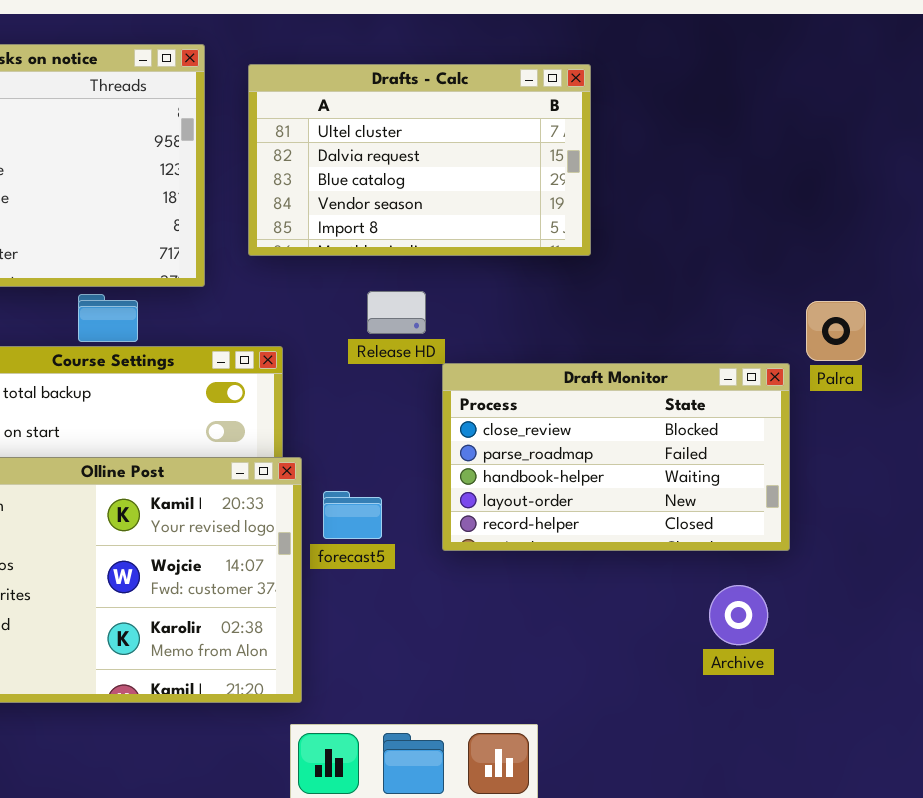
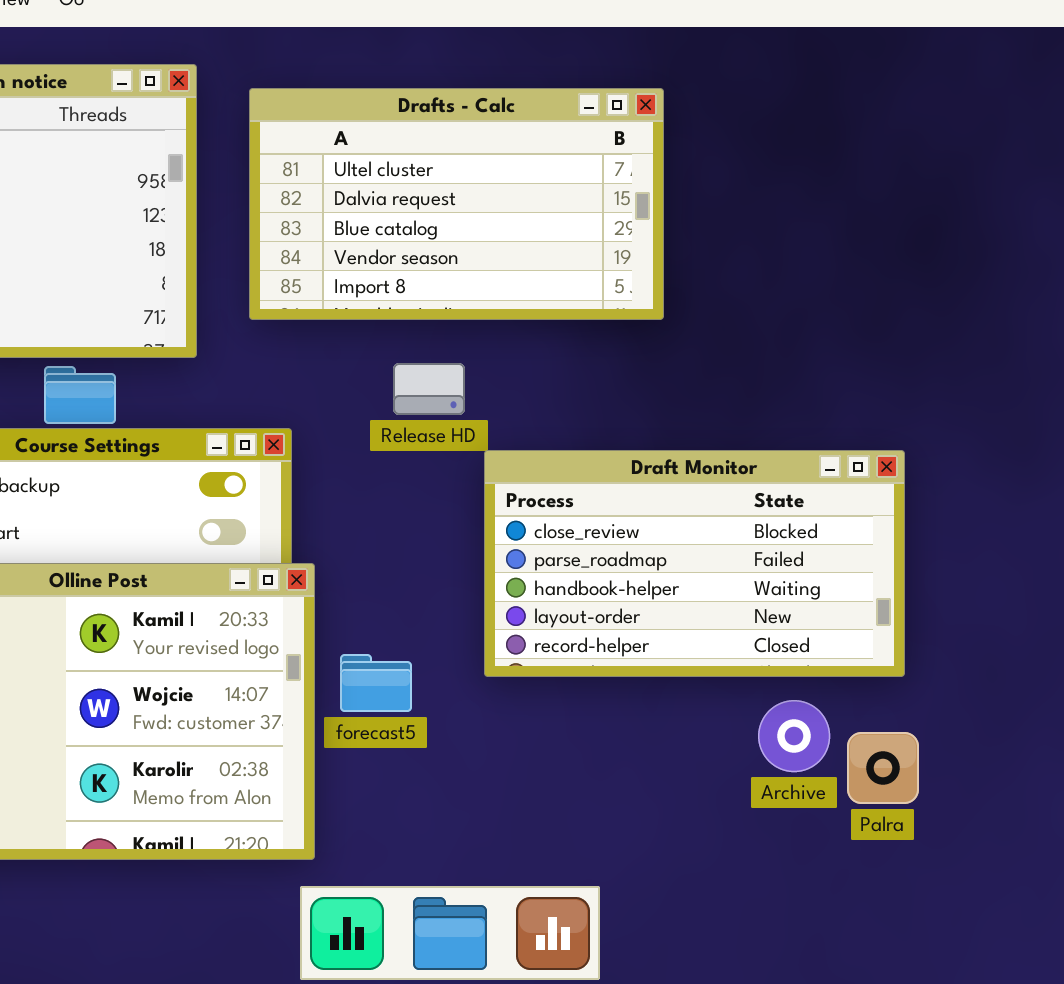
Palra: [806,301,866,361] -> [847,732,919,804], moved
forecast5: [323,491,382,539] -> [340,654,412,712], moved
Archive: [709,585,768,645] -> [758,700,830,772], moved

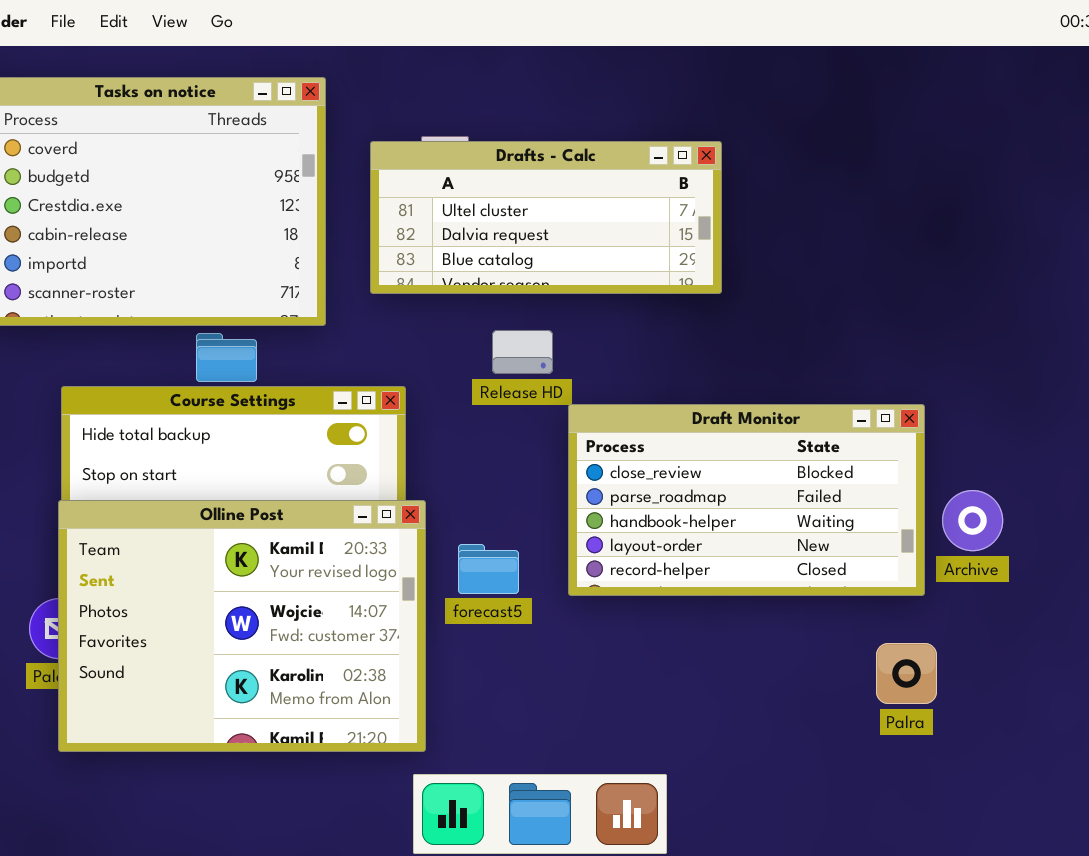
Drafts - Calc: [249,88,664,320] -> [370,141,722,294], resized
forecast5: [340,654,412,712] -> [458,544,519,594], moved
Archive: [758,700,830,772] -> [942,490,1003,551], moved

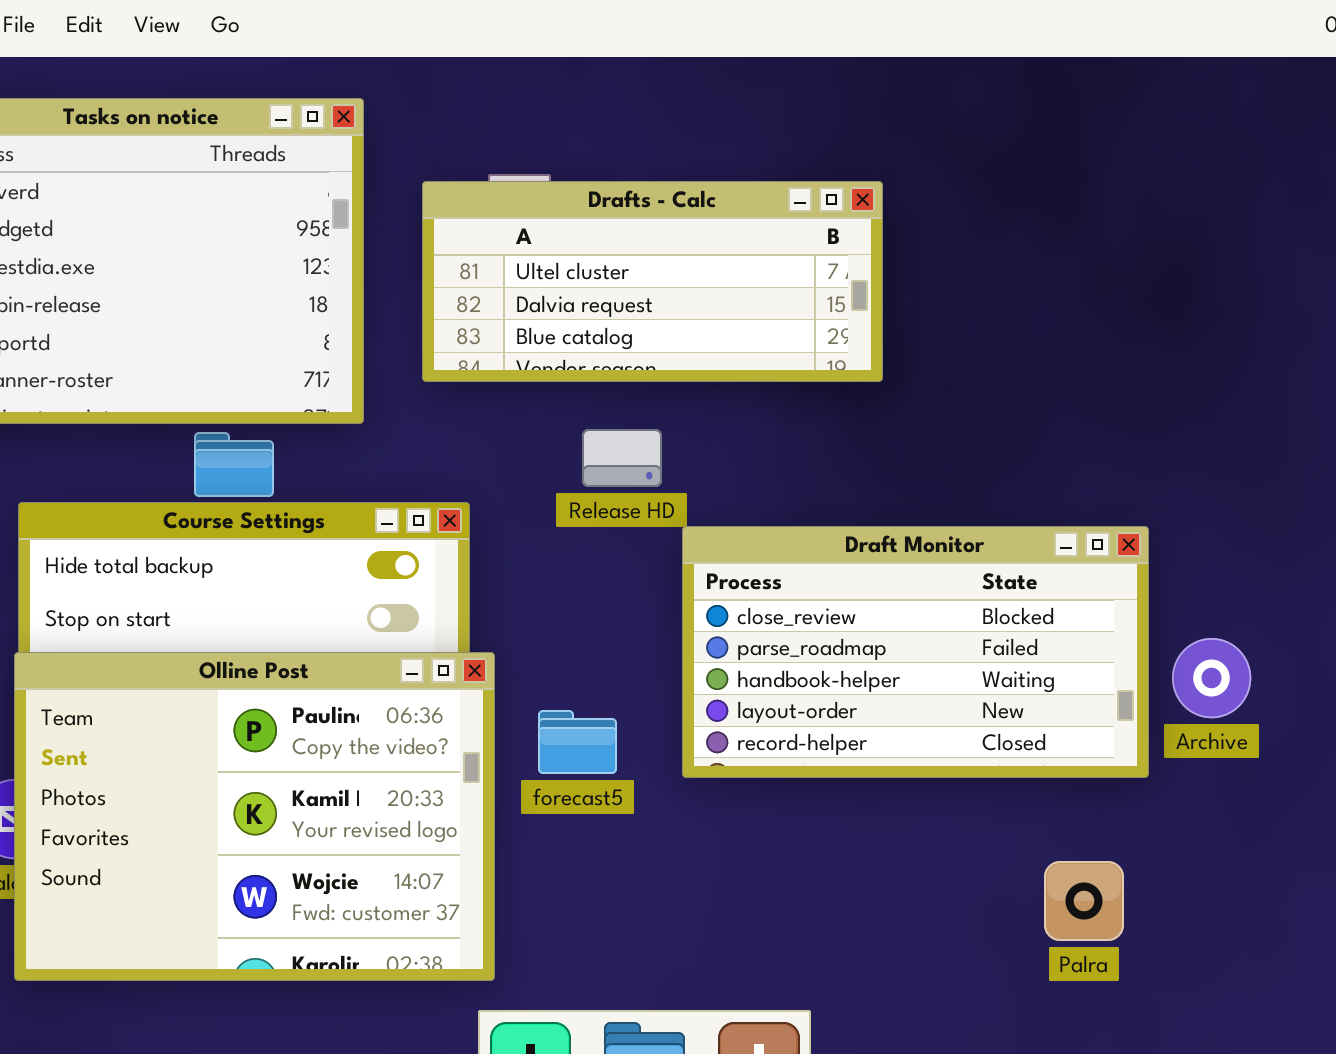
Olline Post: [58,500,426,752] -> [14,652,495,981], scrolled up 1 row
Palra: [876,643,937,704] -> [1044,861,1124,941], moved

